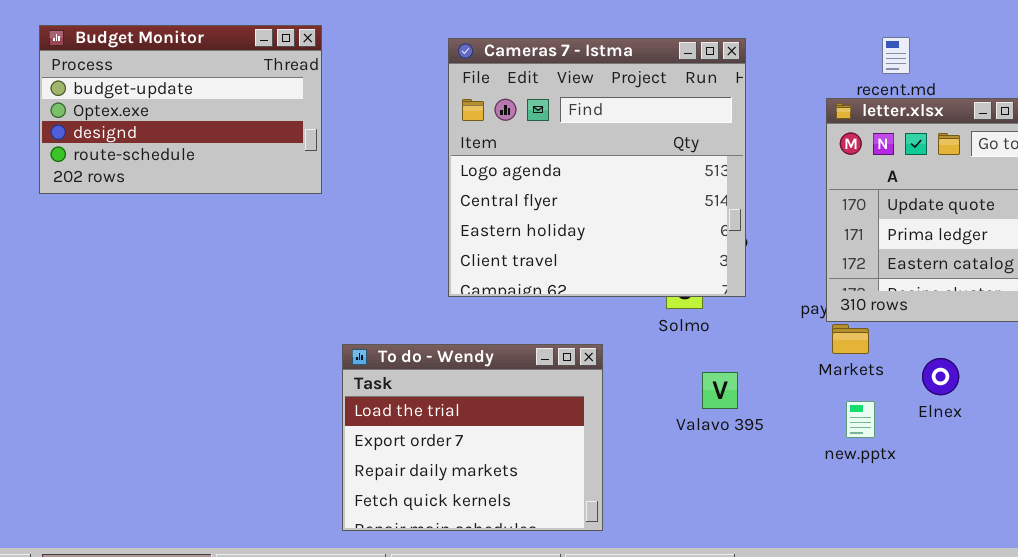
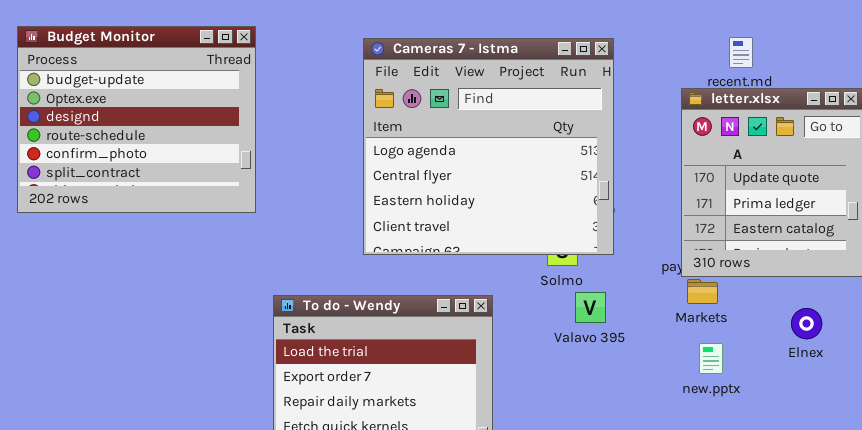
Budget Monitor: [39,25,322,194] -> [17,26,256,213], resized
Elnex: [922,358,959,395] -> [791,308,822,339], moved
Valavo 395: [702,372,738,409] -> [575,292,606,323], moved

